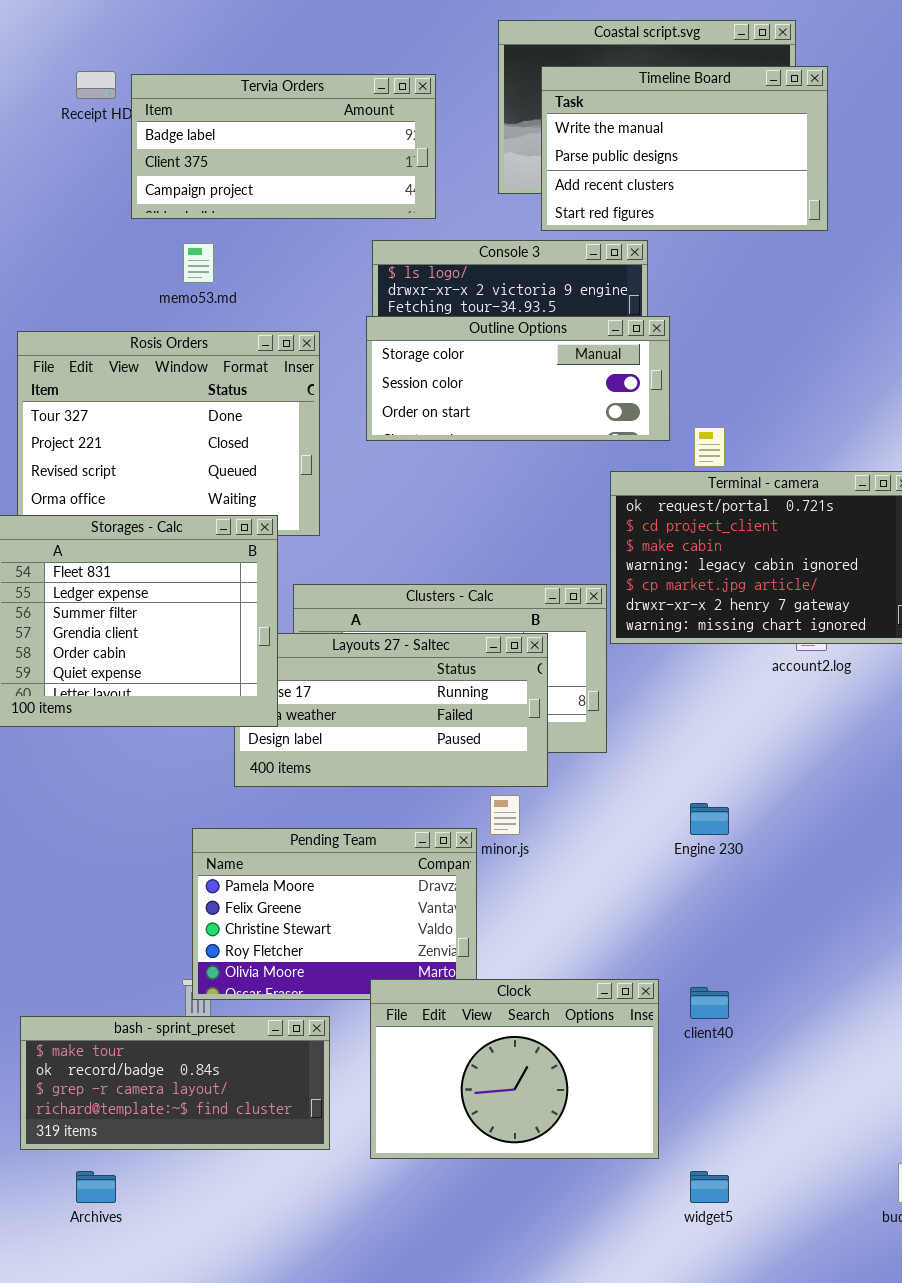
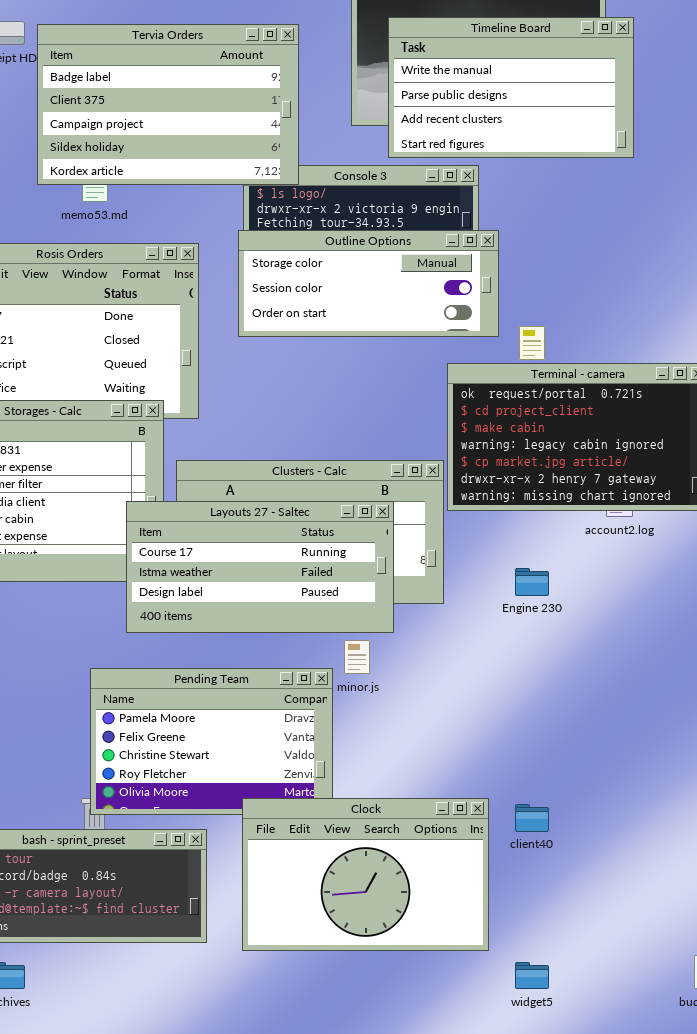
Tervia Orders: [131,74,436,219] -> [37,24,299,185], resized
Layouts 27 - Saltec: [234,633,548,787] -> [126,501,394,633], raised
Engine 230: [690,803,729,835] -> [515,568,549,596], moved

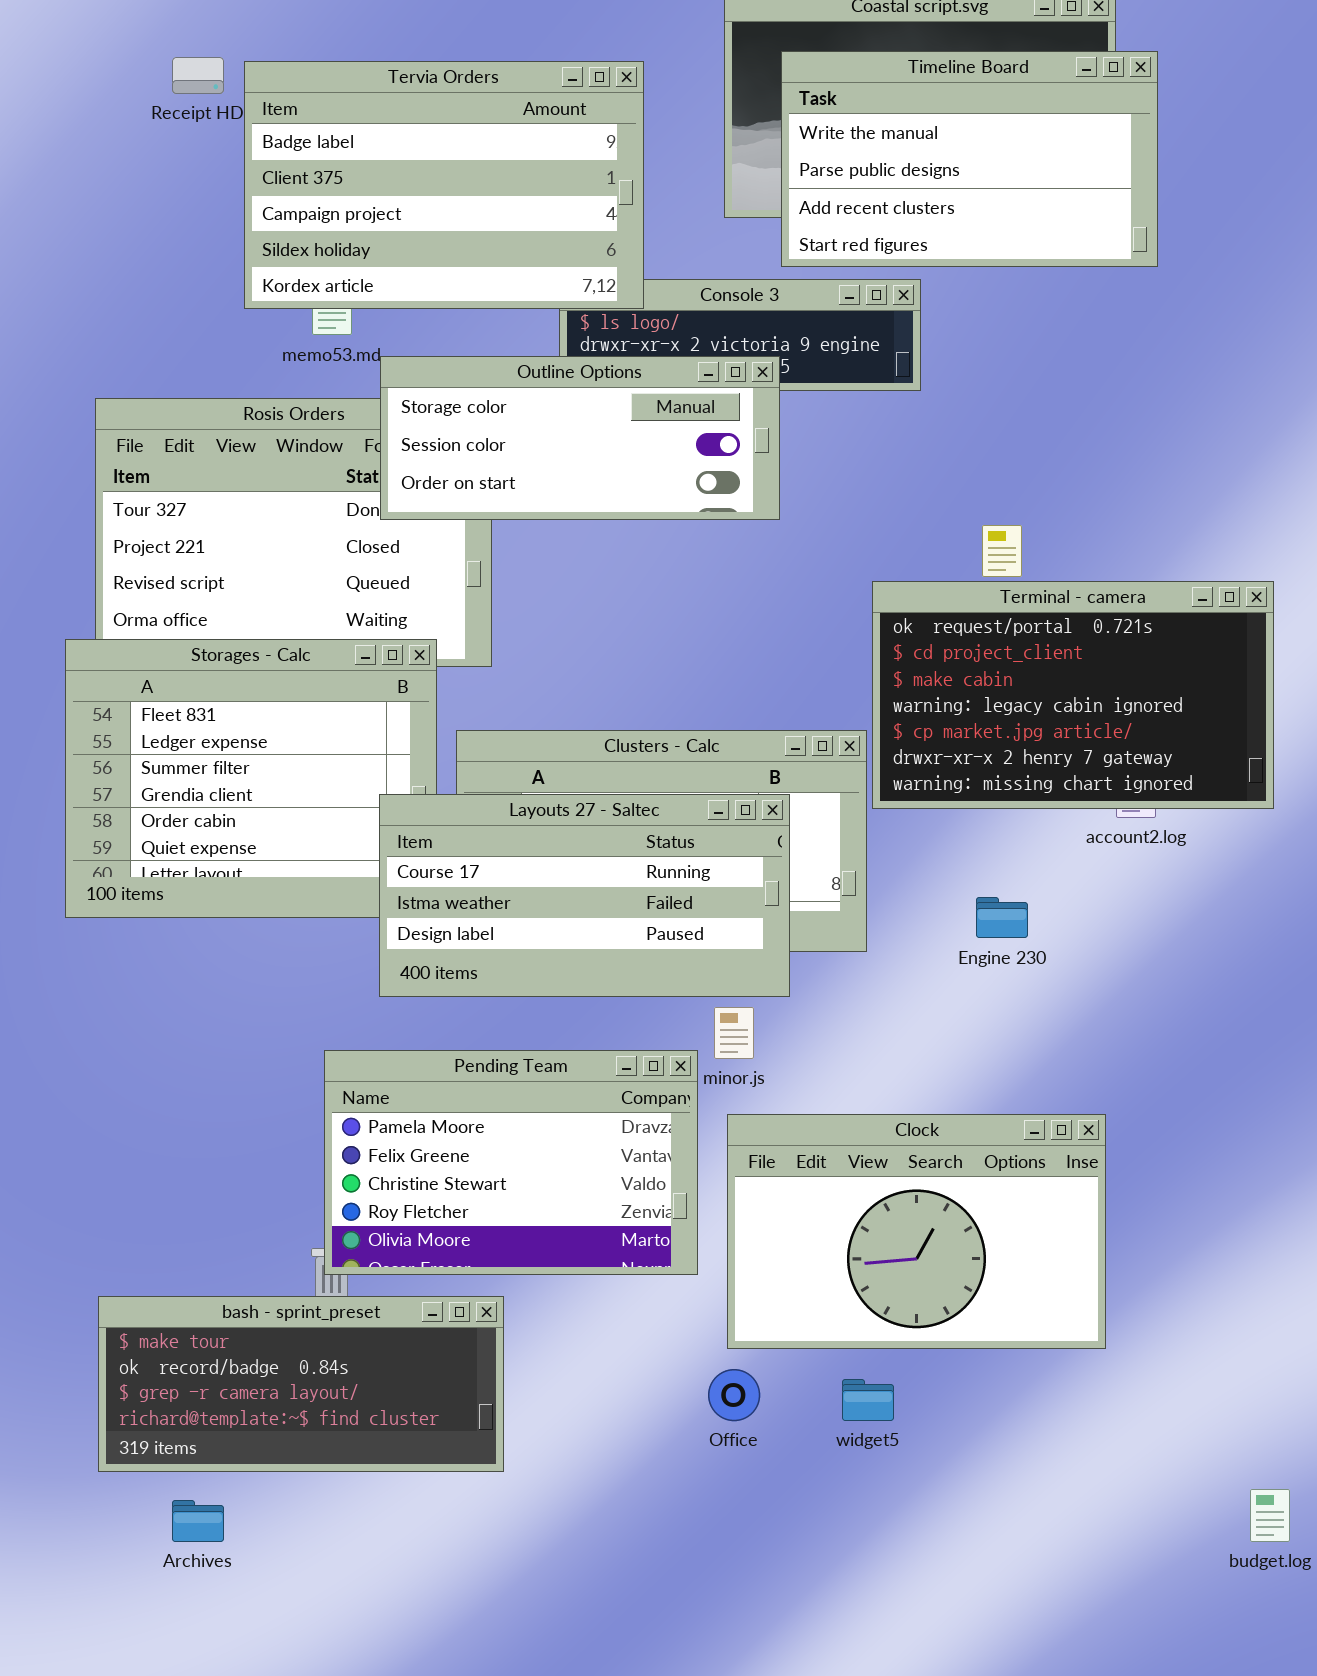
Outline Options: [238,230,499,337] -> [380,356,780,520], moved
Clock: [242,798,489,951] -> [727,1114,1106,1349], moved
widget5: [515,962,549,989] -> [842,1379,894,1421], moved

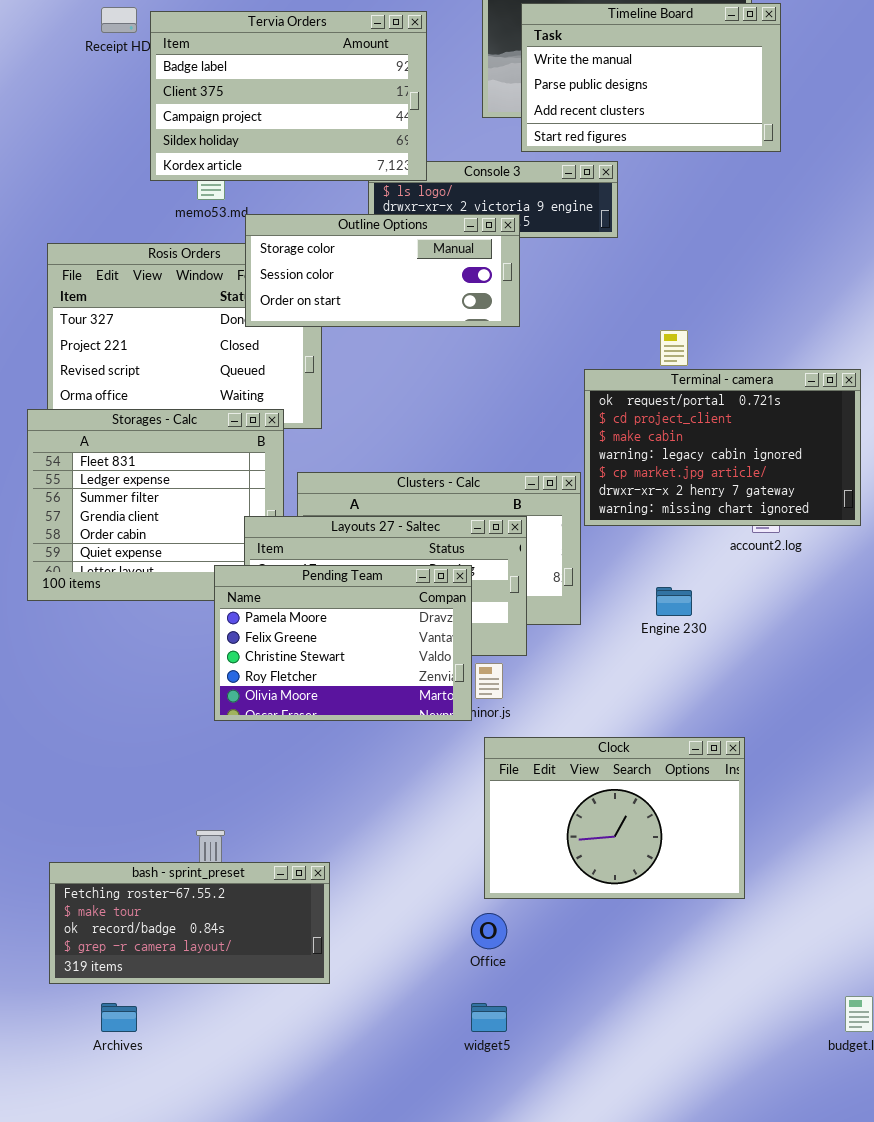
Pending Team: [324,1050,698,1275] -> [214,565,472,721], moved
bash - sprint_preset: [98,1296,504,1472] -> [49,862,330,984], scrolled up 1 row
widget5: [842,1379,894,1421] -> [471,1003,507,1032], moved

